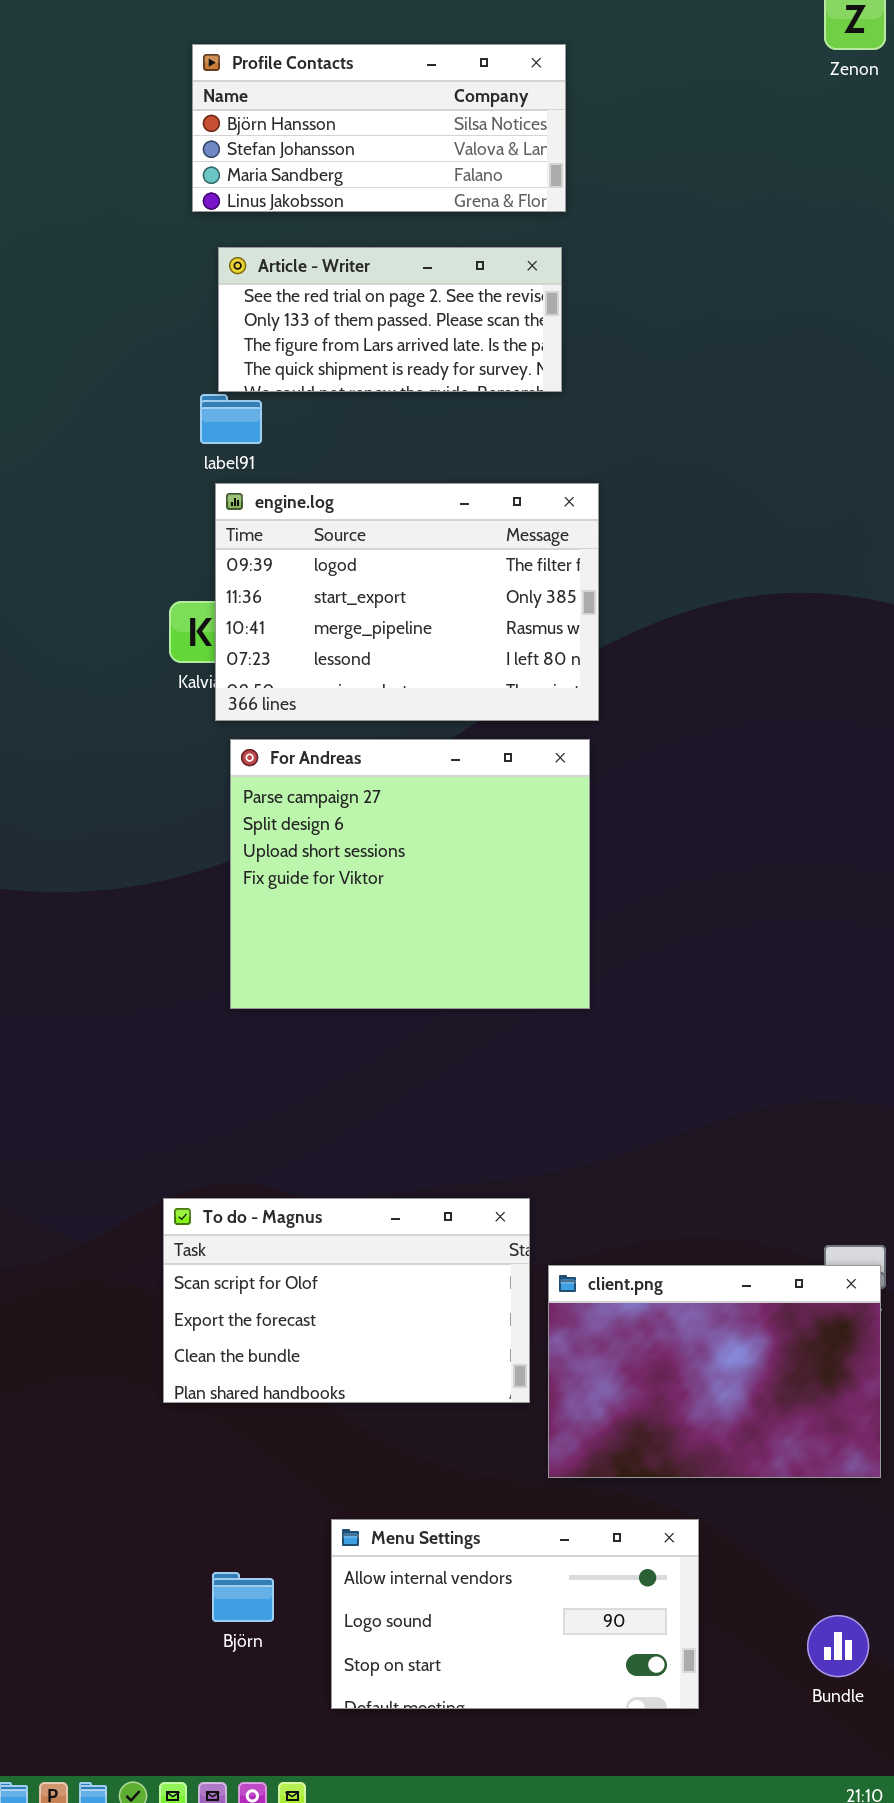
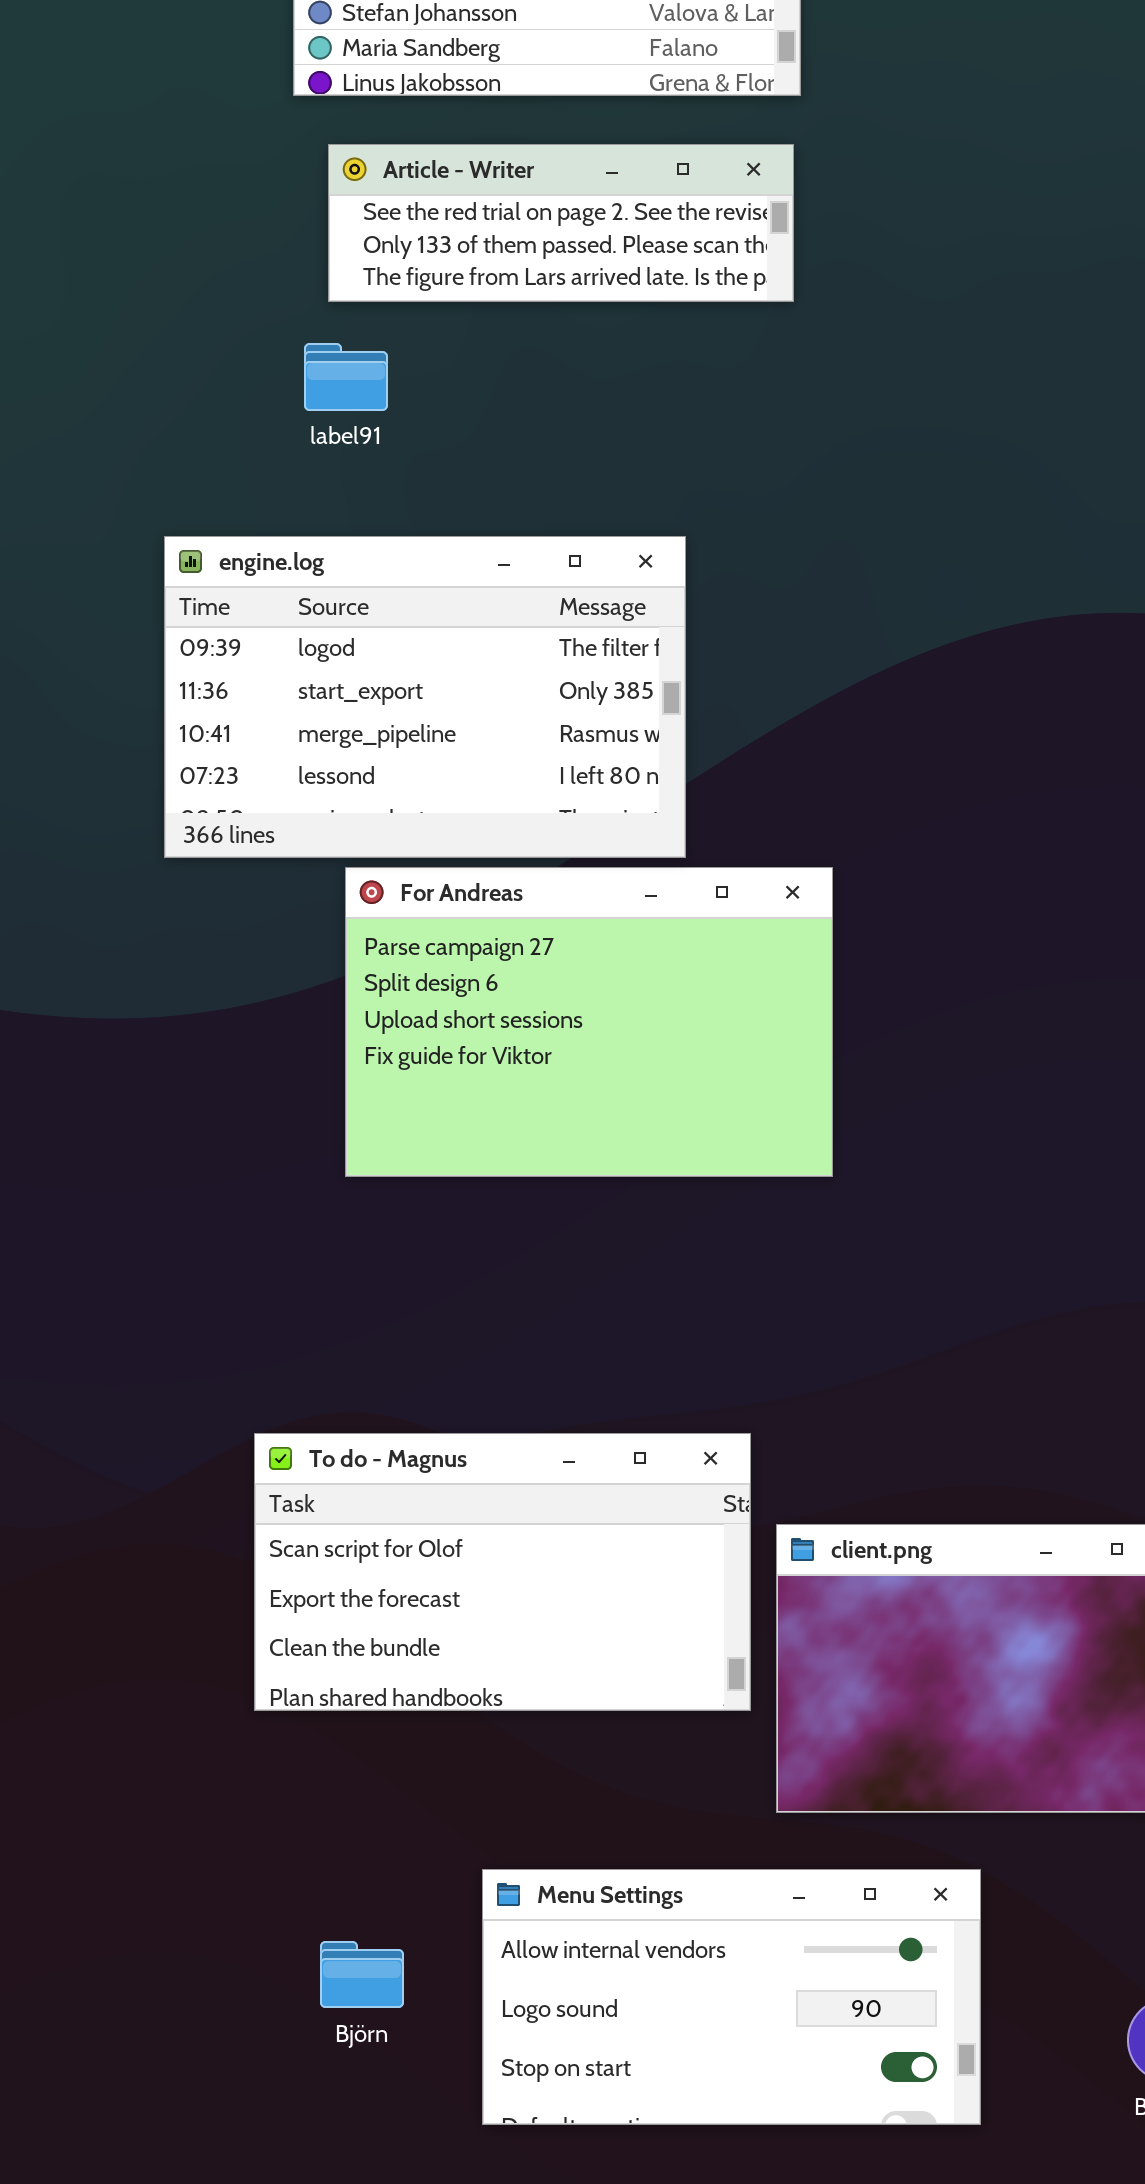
Article - Writer: [218,247,562,392] -> [328,144,794,302], resized
engine.log: [215,483,599,721] -> [164,536,686,858], moved
For Andreas: [230,739,590,1009] -> [345,867,833,1177], resized

